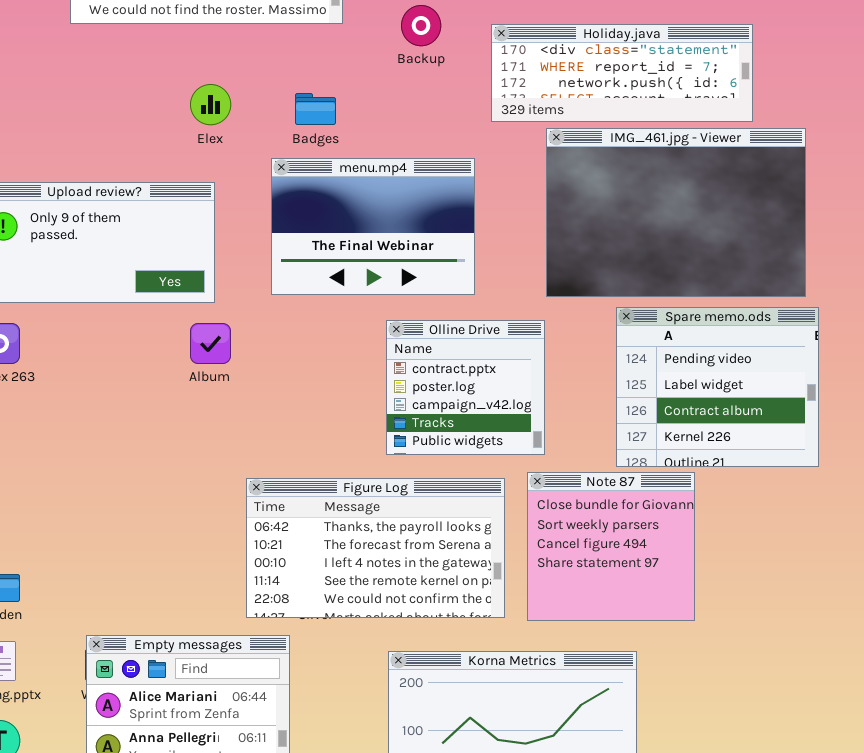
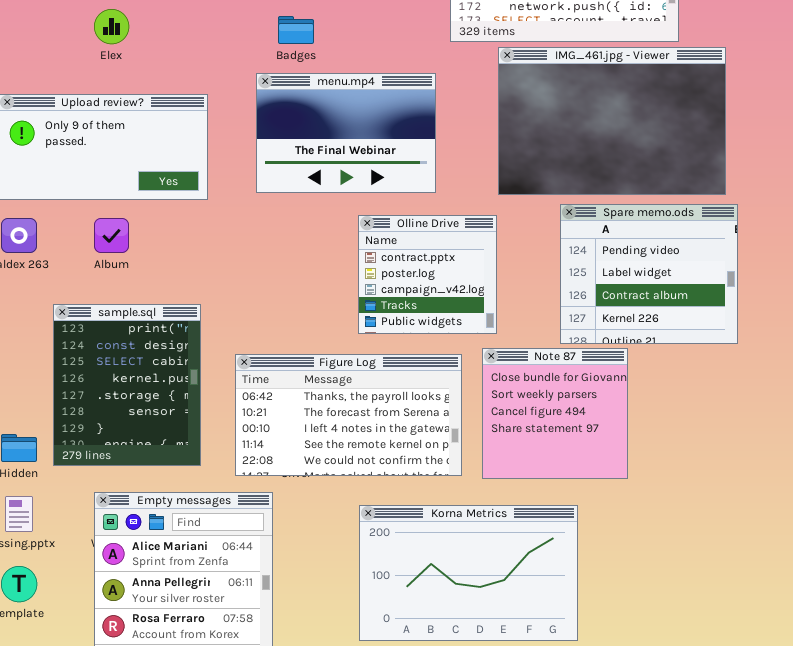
Elex: [190,84,231,125] -> [94,9,129,44], moved
Album: [190,323,231,364] -> [94,218,129,253], moved
sample.sql: none -> [53,304,201,466], opened

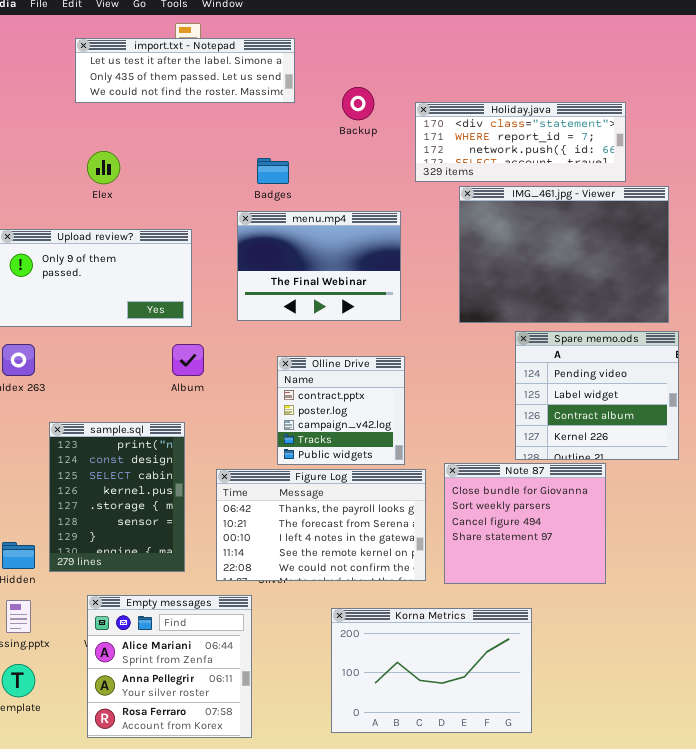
Olline Drive: [358,215,497,334] -> [277,356,405,465], moved
Album: [94,218,129,253] -> [172,344,204,376], moved
Note 87: [482,348,628,479] -> [444,463,606,584], resized

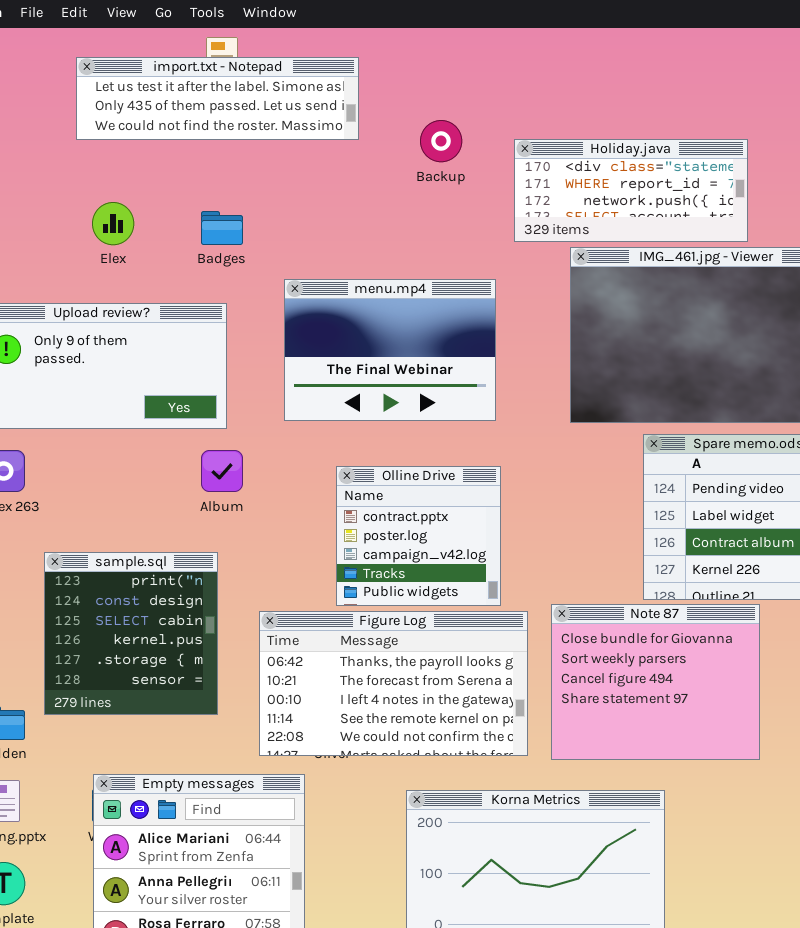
Holiday.java: [415,102,626,182] -> [514,139,748,242], resized
Badges: [257,158,289,184] -> [201,211,243,245], moved
sample.sql: [49,422,185,572] -> [44,552,218,715], resized

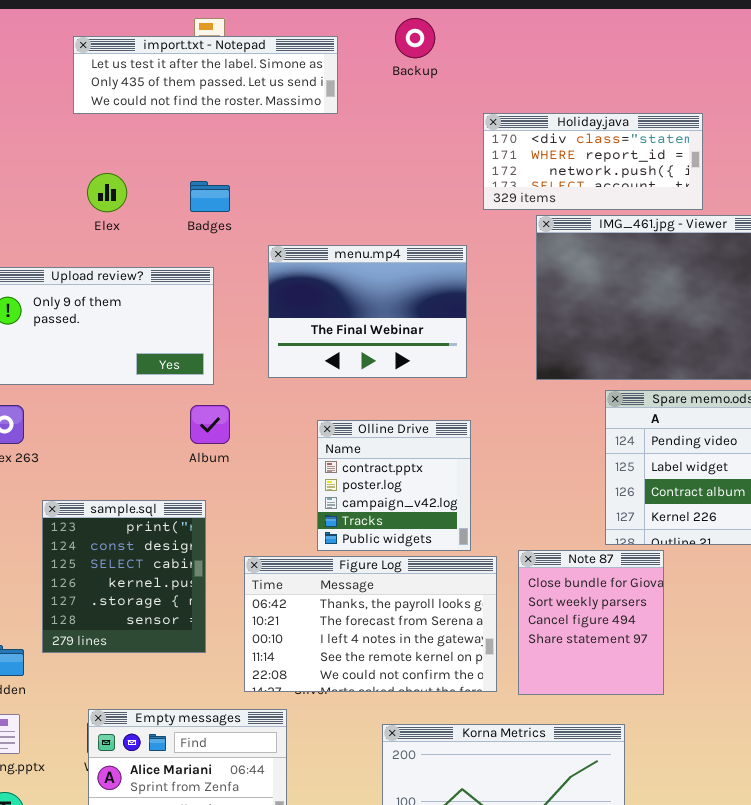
Backup: [420,120,462,162] -> [395,18,435,58], moved
Note 87: [551,604,760,760] -> [518,550,664,695], resized

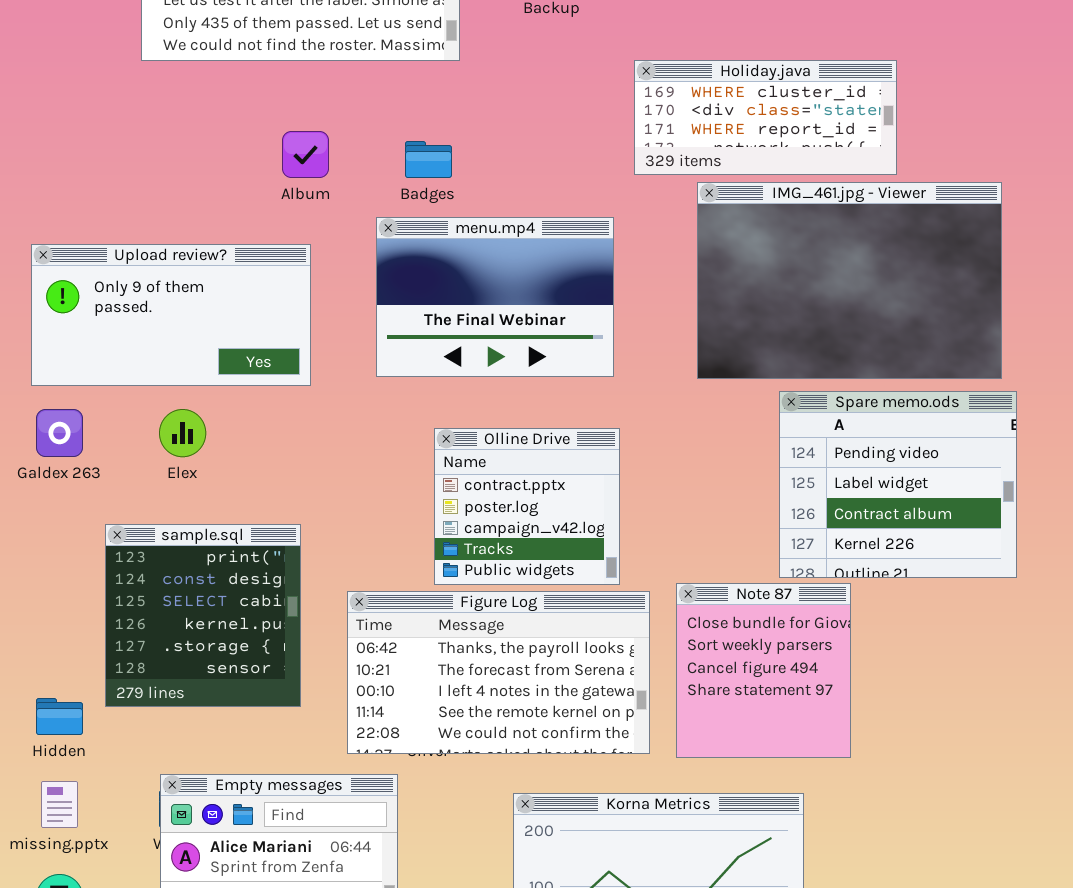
Holiday.java: [483,113,703,210] -> [634,60,897,175], scrolled up 1 row
Elex: [87,173,127,212] -> [159,409,206,457], moved
Badges: [190,181,230,212] -> [405,141,452,178], moved
Album: [190,405,230,444] -> [282,131,329,178], moved

